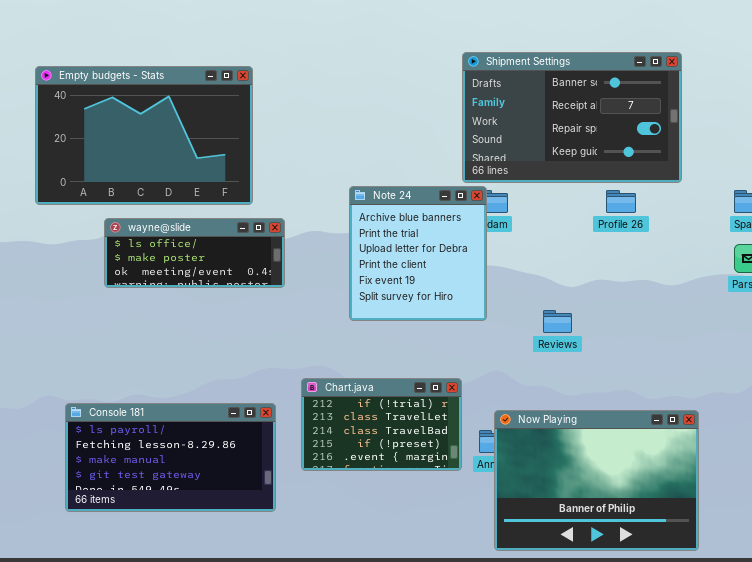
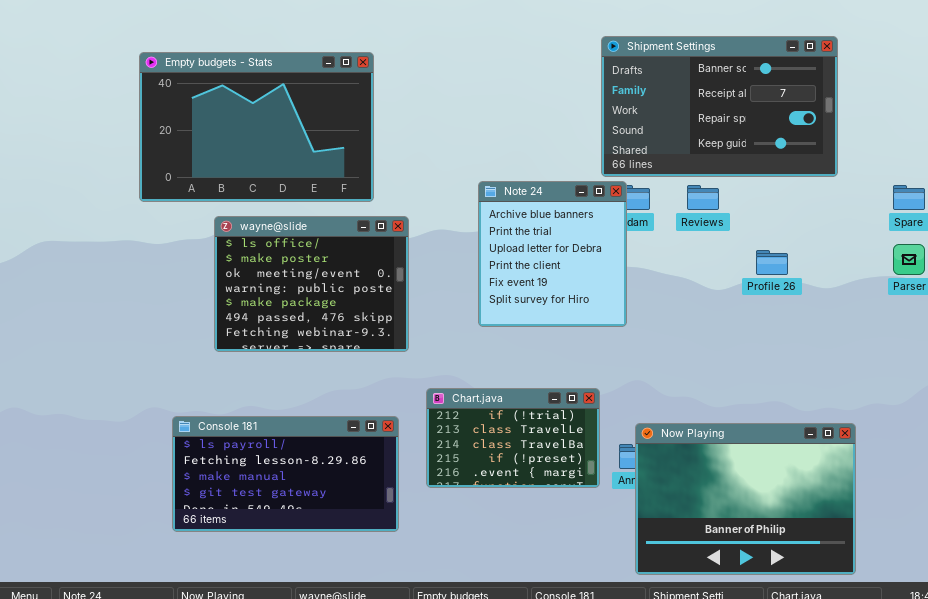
Profile 26: [606,190,636,213] -> [756,250,788,275], moved
wayne@slide: [104,218,285,288] -> [214,216,409,352], resized
Reviews: [543,310,572,333] -> [687,185,719,210], moved

